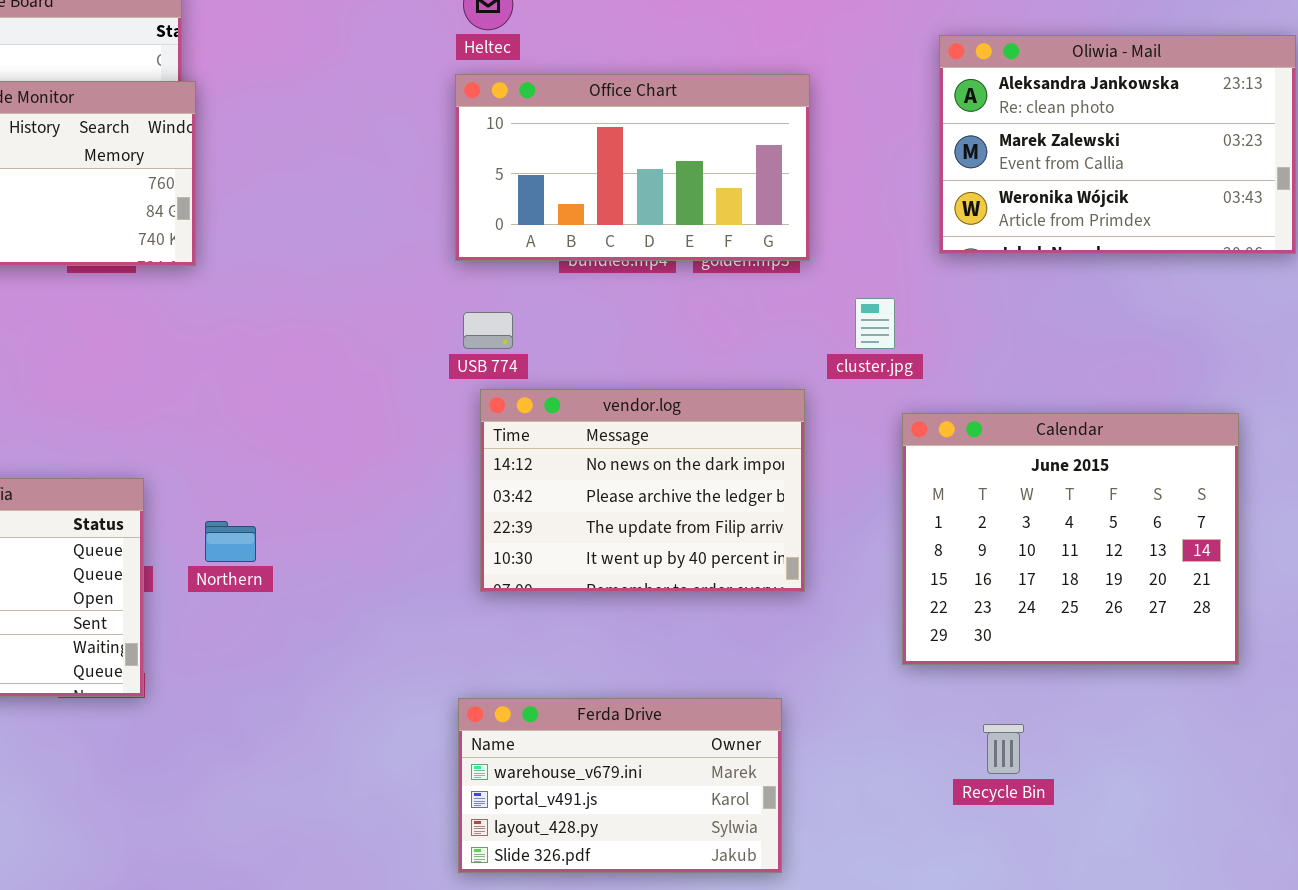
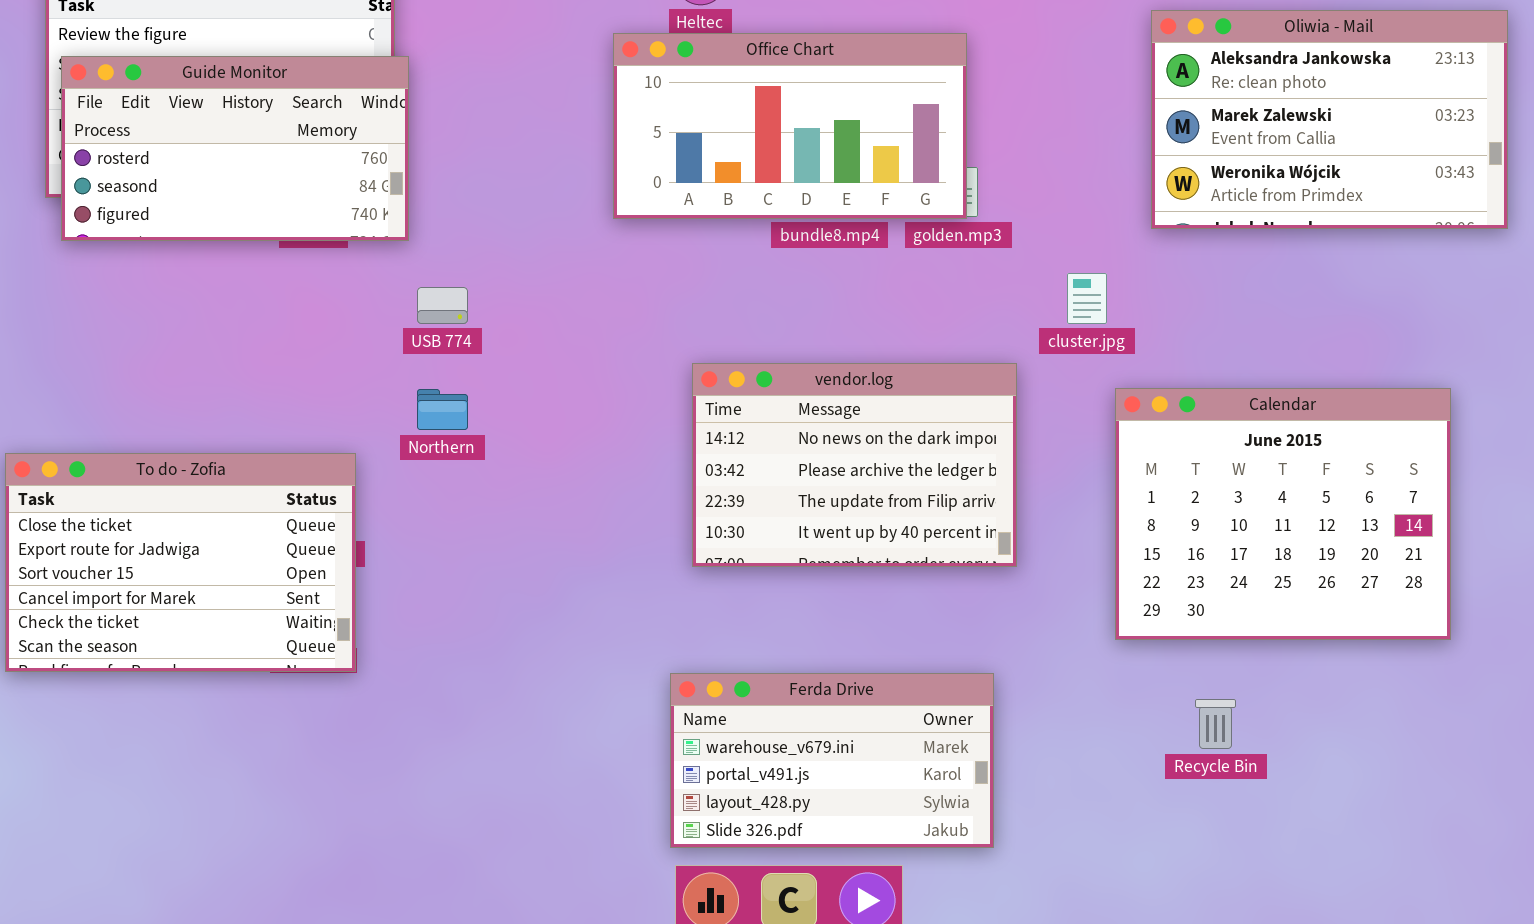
Office Chart: [455,74,810,261] -> [613,33,967,219], moved
USB 774: [463,312,513,349] -> [417,287,468,324], moved
Northern: [205,521,256,562] -> [417,389,468,430], moved

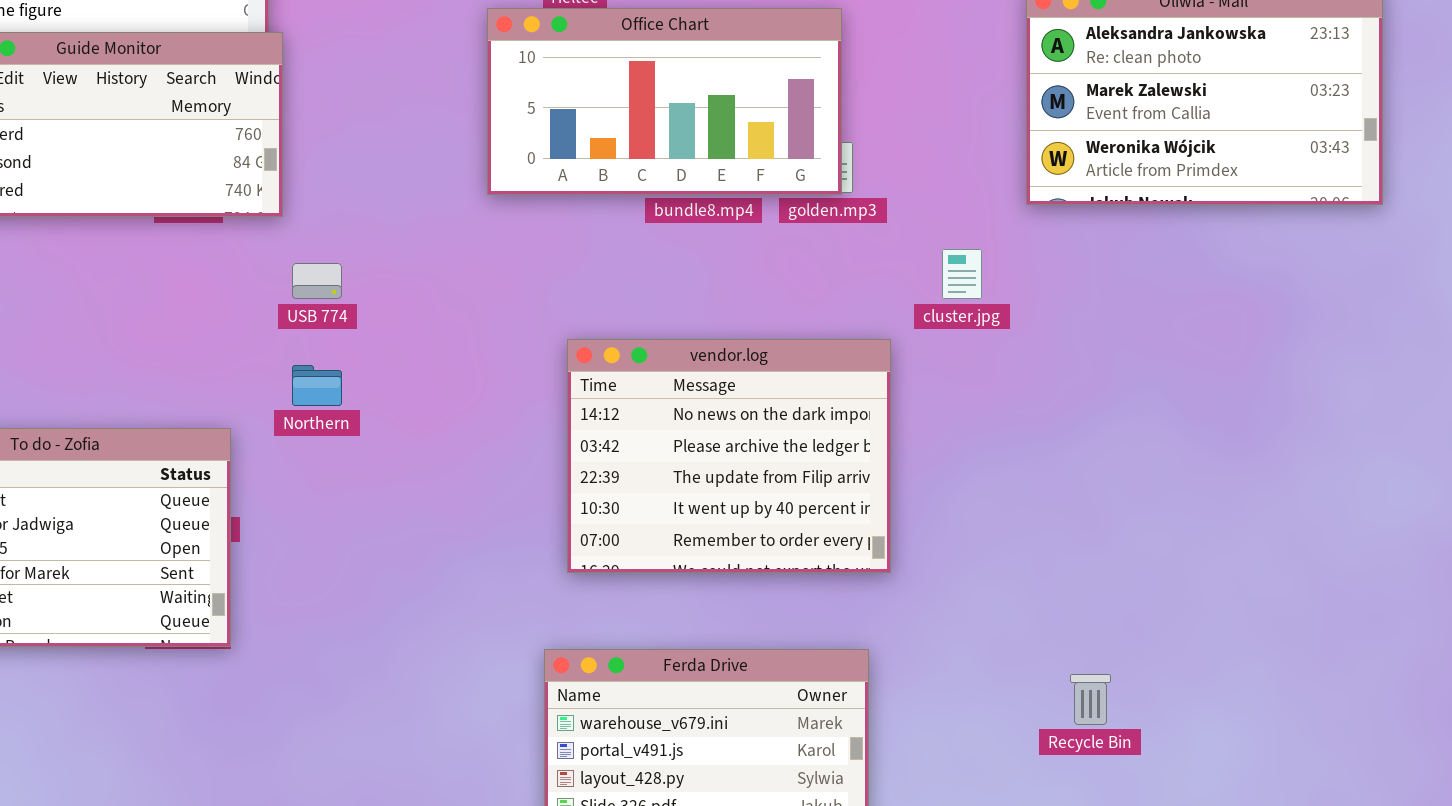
vendor.log: [692,363,1017,567] -> [567,339,891,573], resized
Calendar: [1115,388,1451,640] -> none, closed

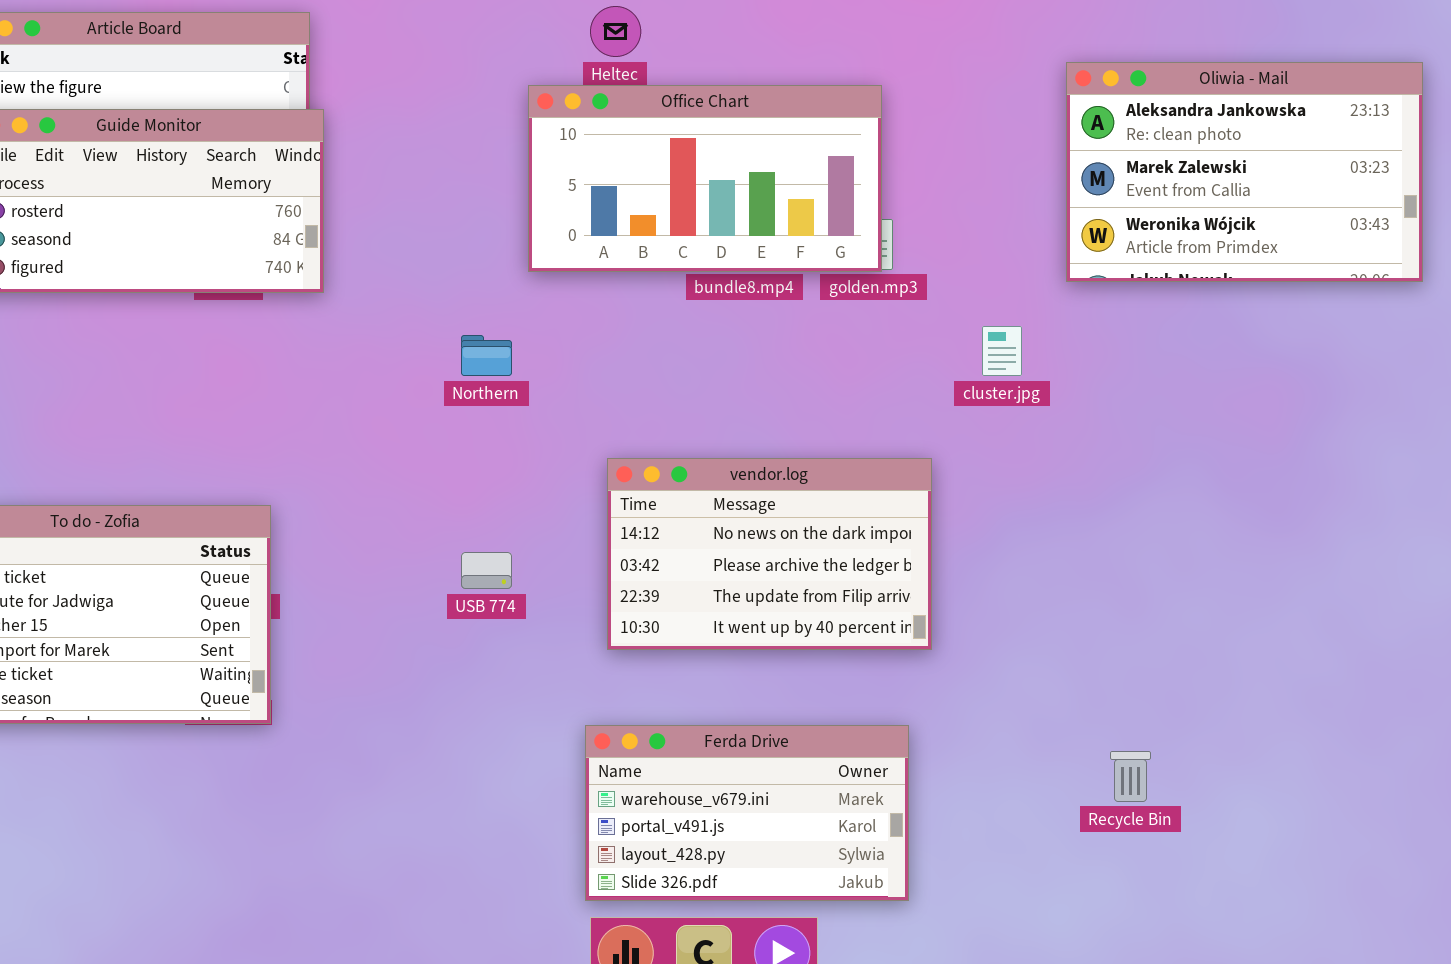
USB 774: [292,263,342,299] -> [461,552,512,589], moved
vendor.log: [567,339,891,573] -> [607,458,932,650], resized
Northern: [292,365,342,406] -> [461,335,512,376], moved

